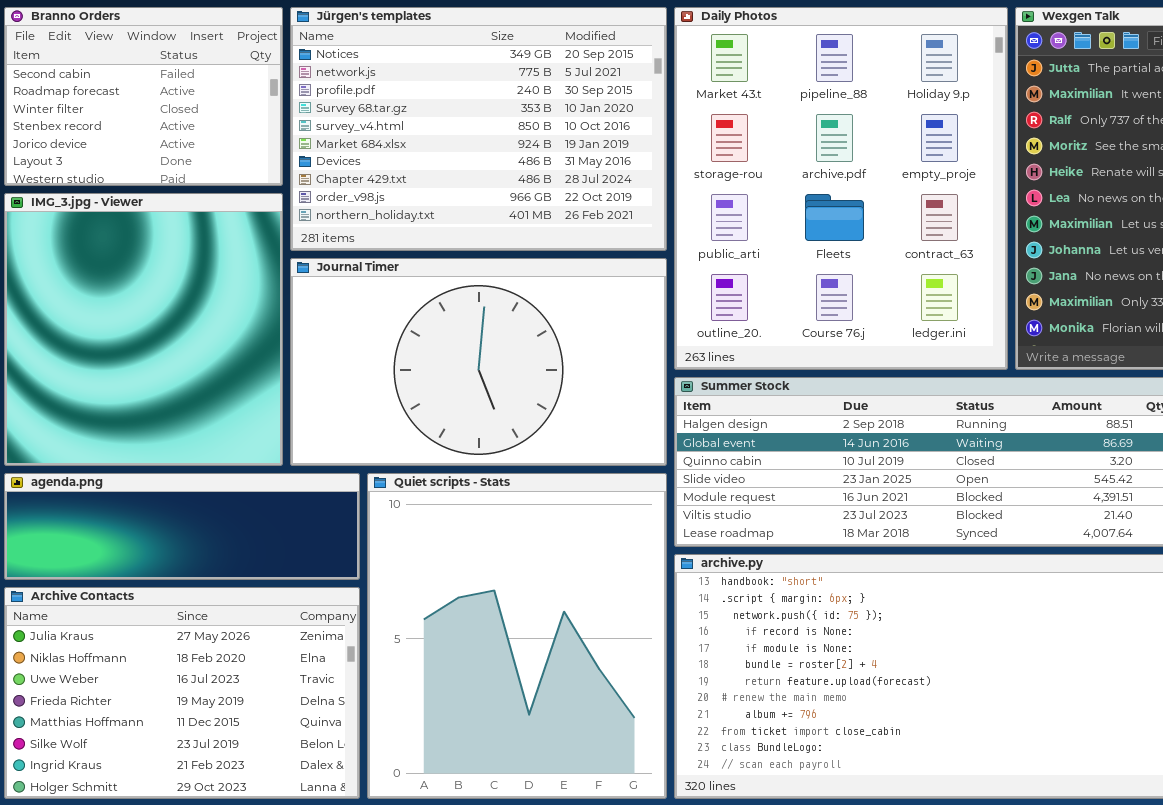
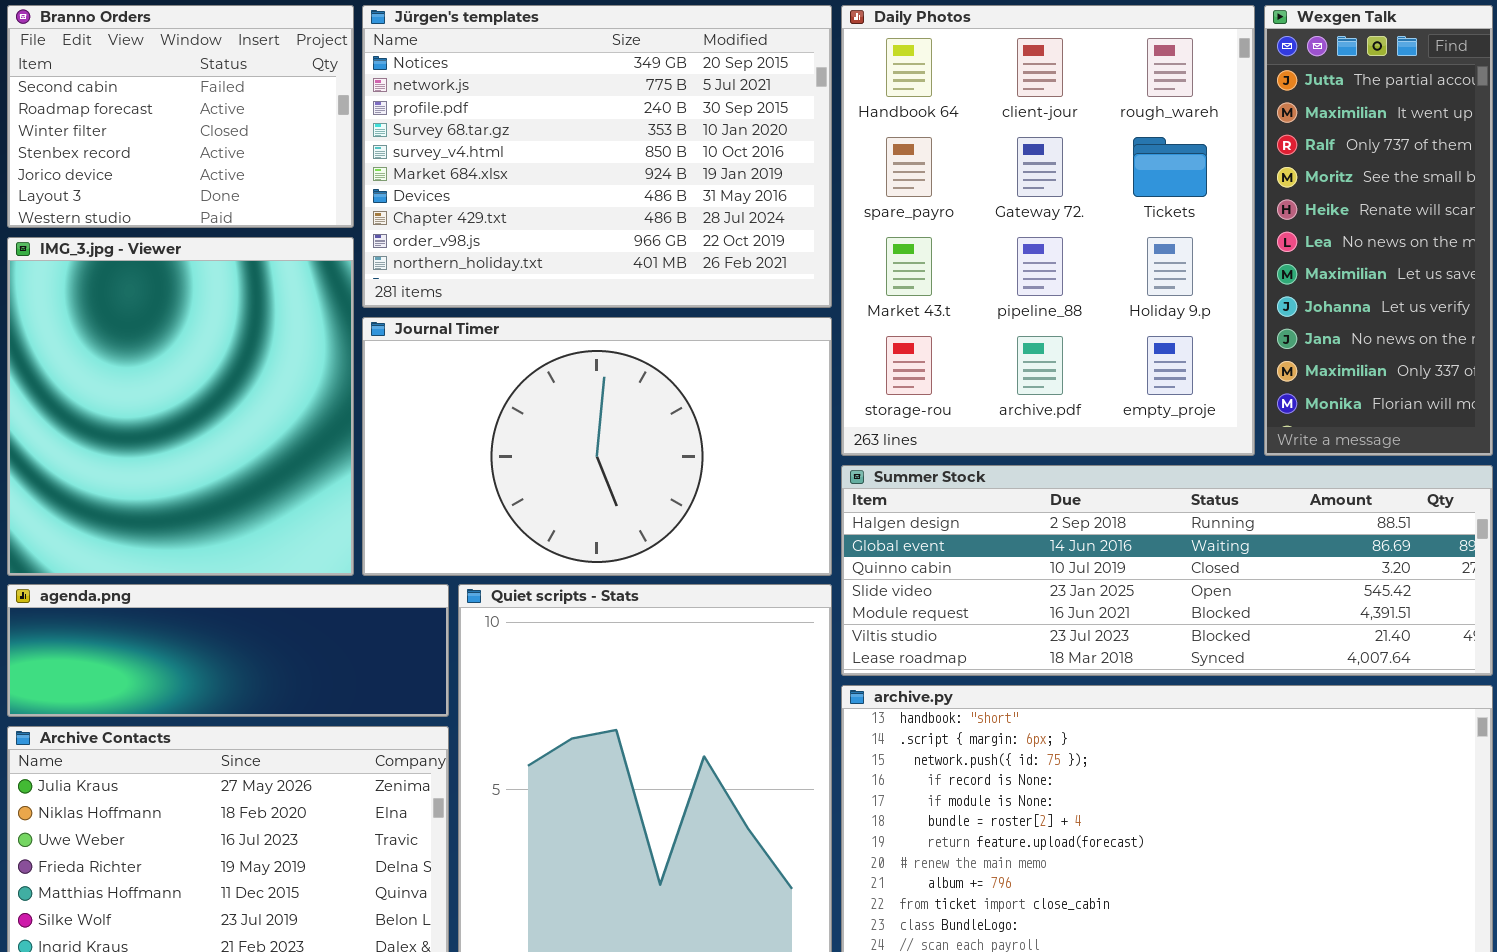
Daily Photos: [674,7,1008,370] -> [841,5,1255,456], scrolled up 2 rows

